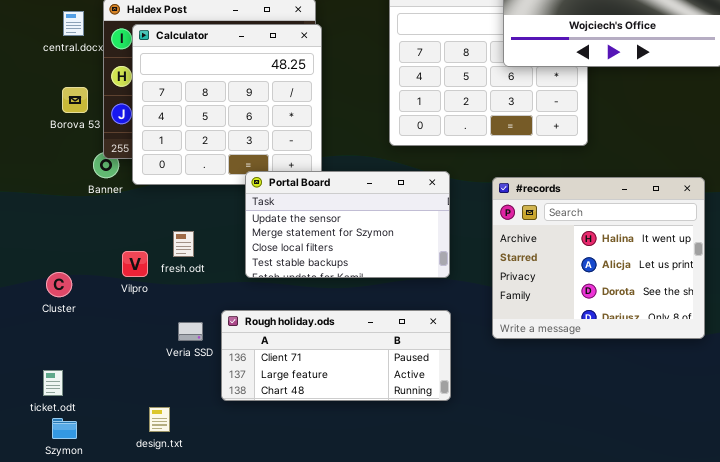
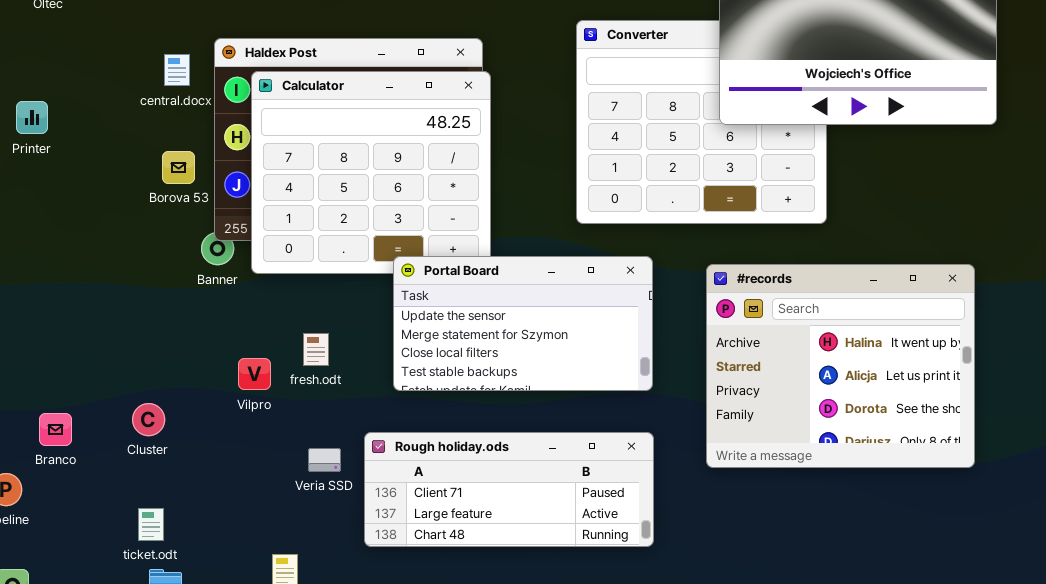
Cluster: [46,272,72,297] -> [132,403,165,436], moved

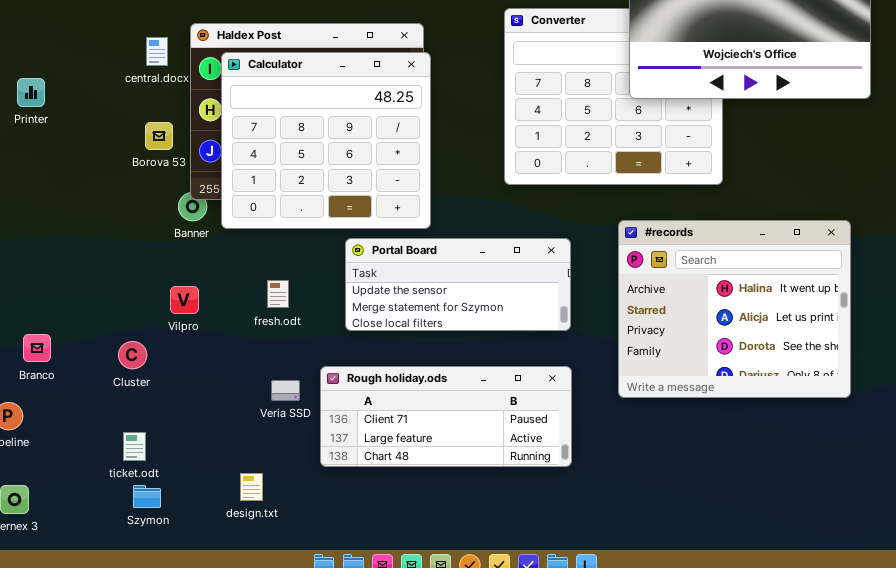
Portal Board: [393,256,653,391] -> [345,238,571,331], resized
Vilpro: [238,358,271,390] -> [170,286,199,314], moved
Branco: [39,413,72,446] -> [23,334,51,362], moved

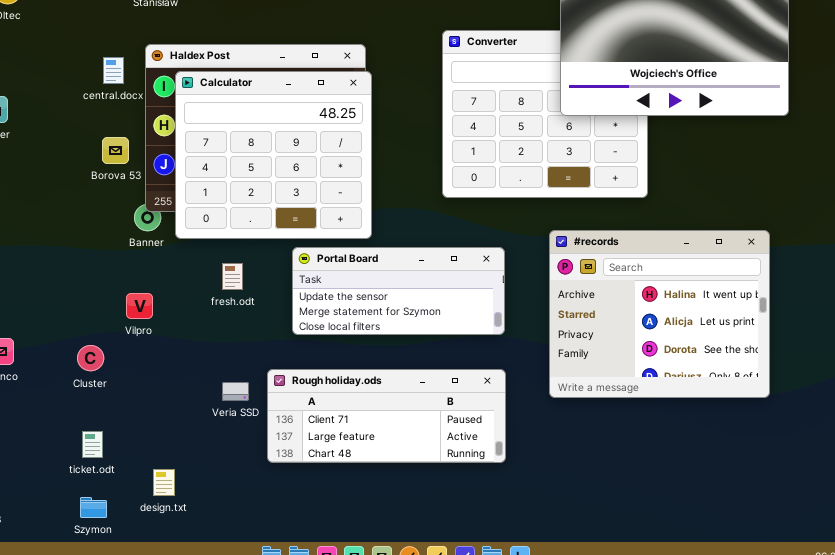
fresh.odt: [267,280,289,308] -> [222,263,243,290], moved
design.txt: [240,473,263,501] -> [153,469,175,496], moved
Szymon: [133,485,161,508] -> [80,497,107,518], moved

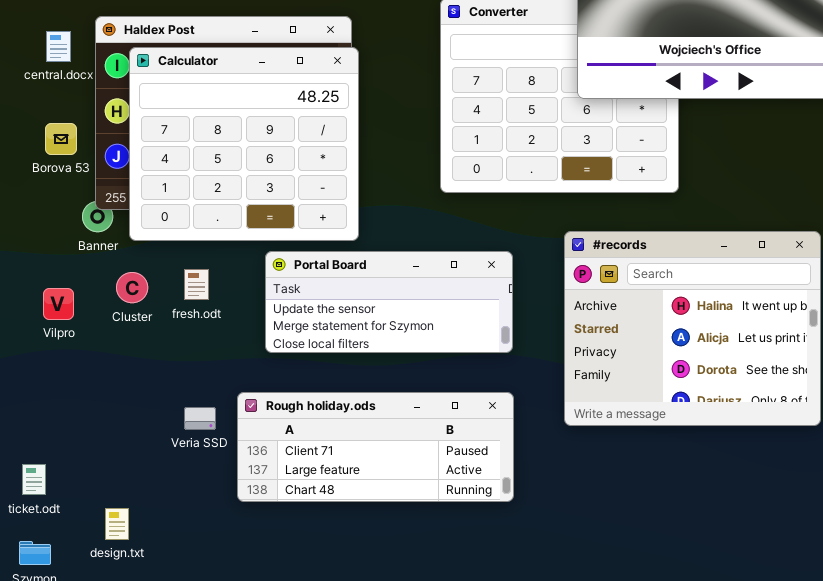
Vilpro: [126,293,153,319] -> [43,288,74,320], moved
Cluster: [77,345,104,371] -> [116,272,148,303], moved

